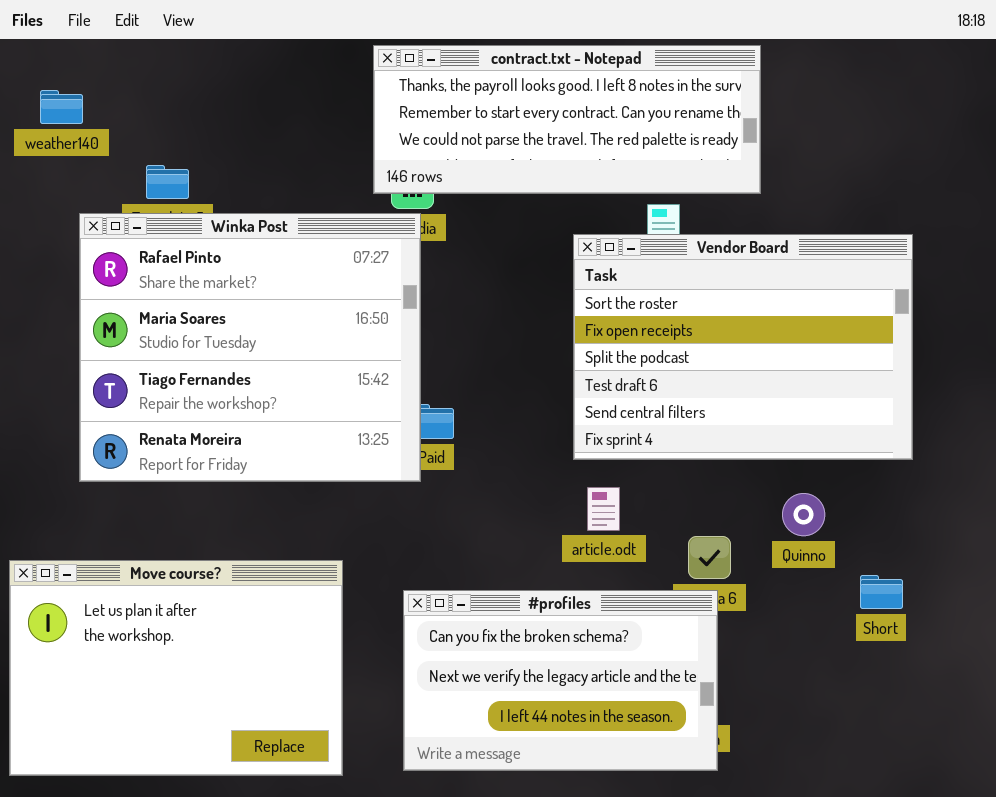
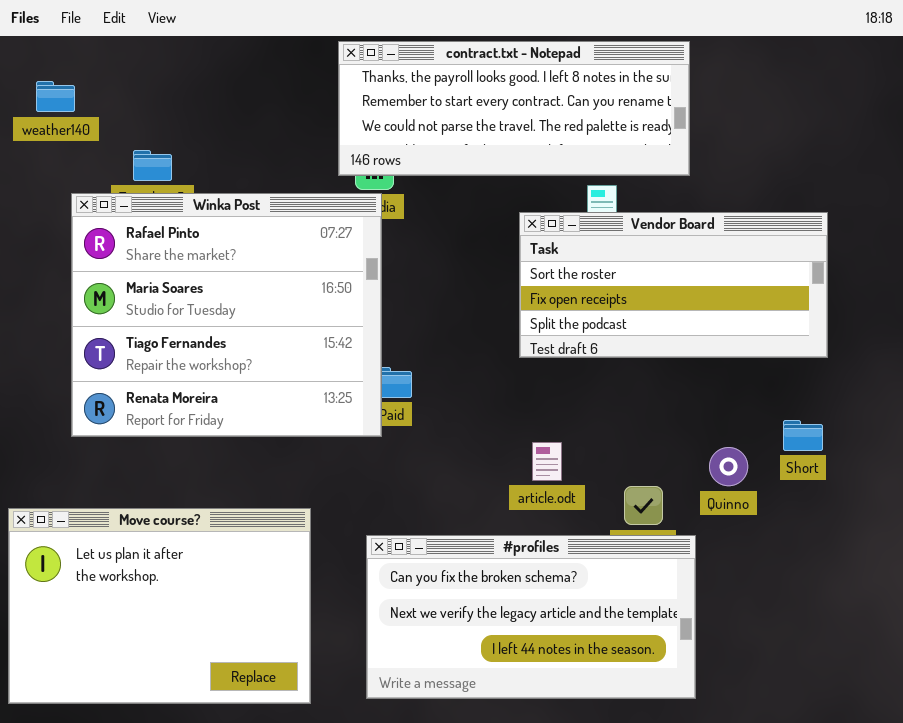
Vendor Board: [573,234,913,460] -> [519,212,828,358], resized
Short: [860,575,903,609] -> [783,420,823,451], moved
#profiles: [403,590,718,771] -> [366,535,696,699], resized

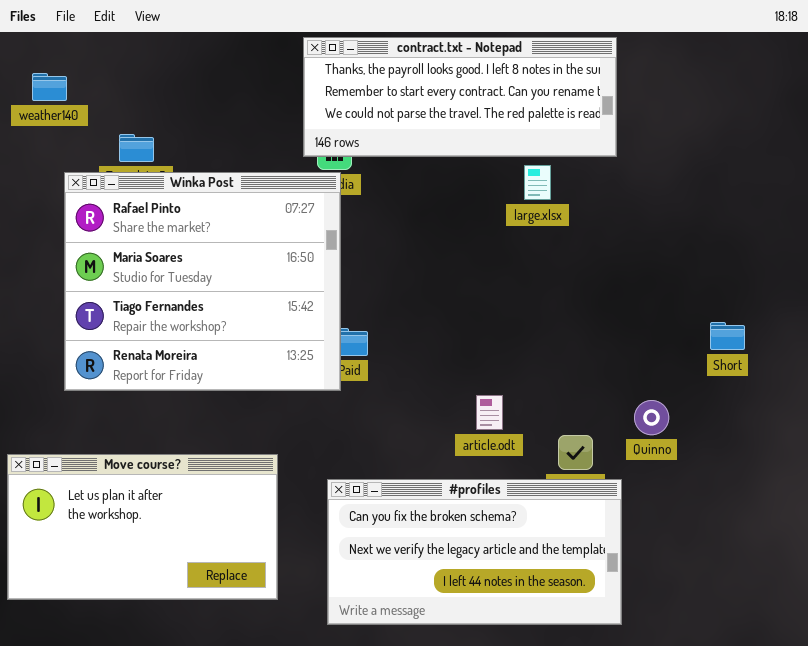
Vendor Board: [519,212,828,358] -> none, closed
Short: [783,420,823,451] -> [710,322,745,350], moved
Move course?: [8,508,311,704] -> [7,454,278,600], resized

